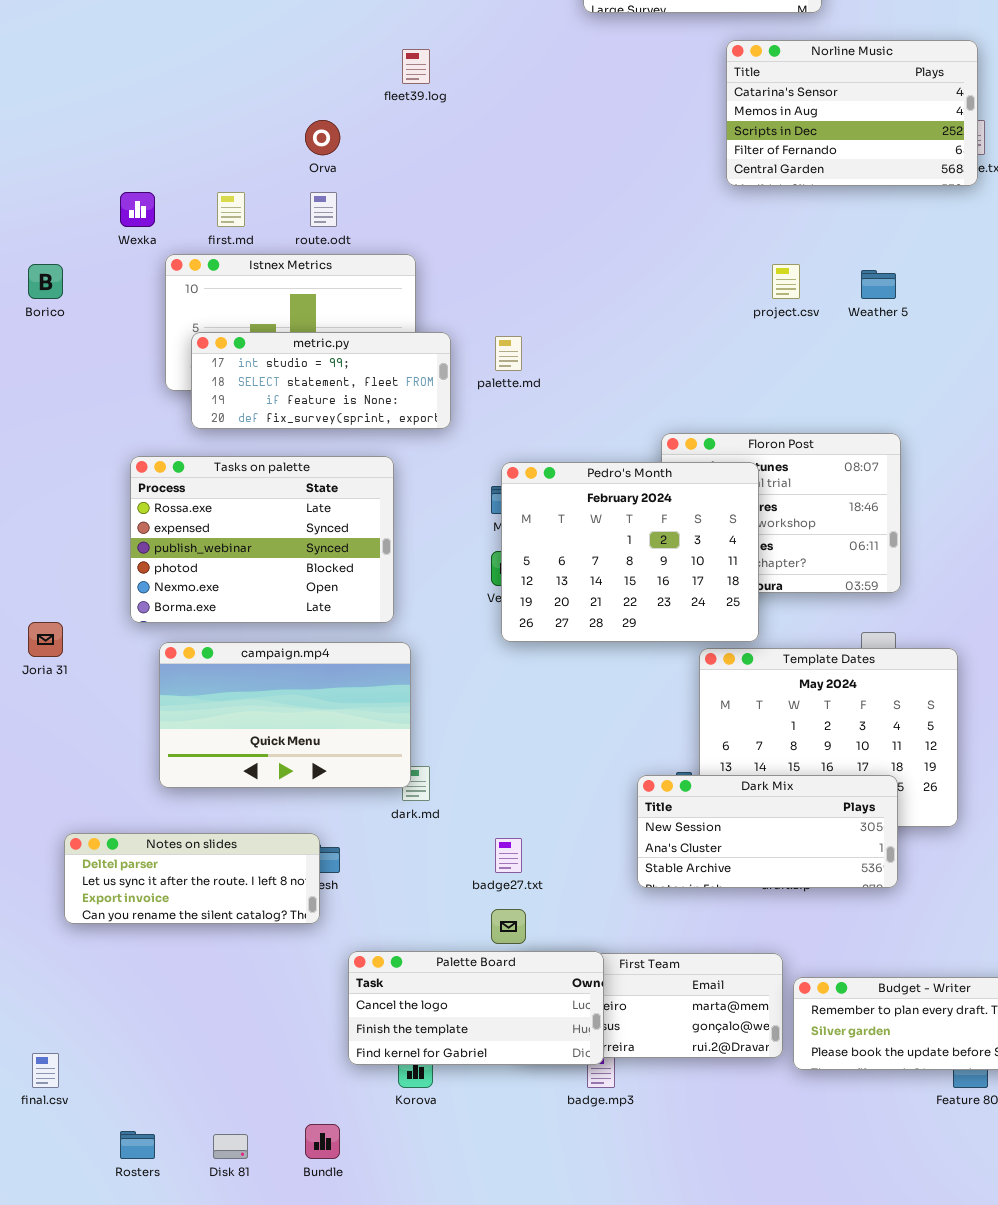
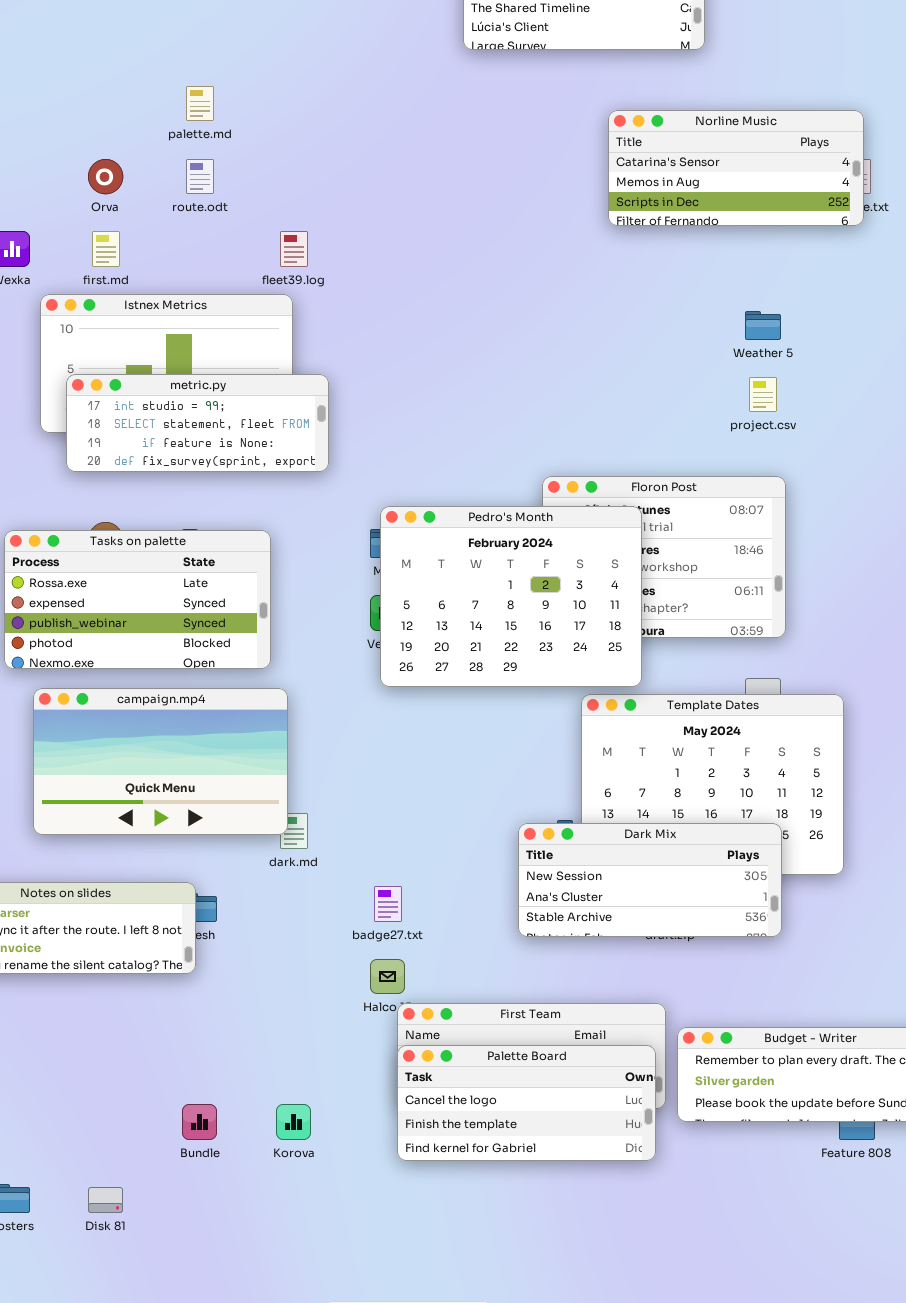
Norline Music: [726,40,978,186] -> [608,110,864,226], resized
fleet39.log: [402,49,430,84] -> [280,231,308,267], moved
Orva: [305,120,340,155] -> [88,159,123,194], moved
route.odt: [310,192,337,227] -> [186,159,214,194], moved
project.csv: [772,264,800,299] -> [749,377,777,412], moved
palette.md: [495,336,522,371] -> [186,86,214,121], moved
Tasks on palette: [130,456,394,623] -> [4,530,271,669], resized
Palette Board: [348,951,604,1065] -> [397,1045,656,1161], moved
Bundle: [305,1124,340,1159] -> [182,1104,217,1140], moved

